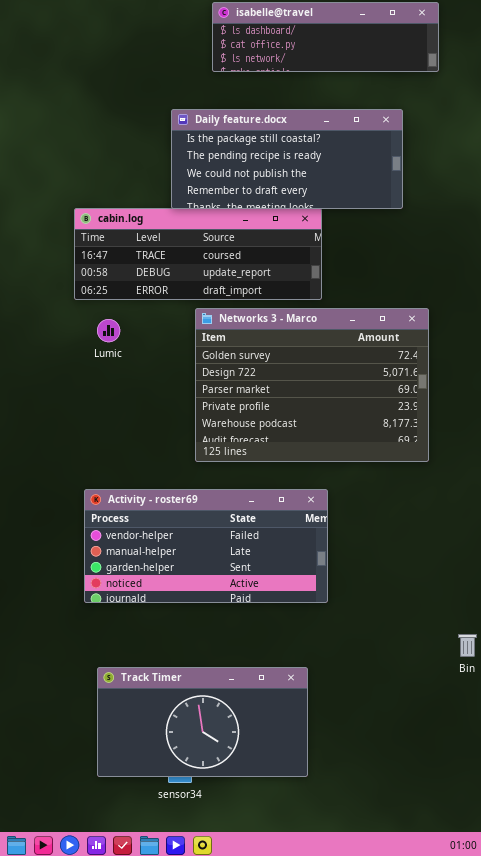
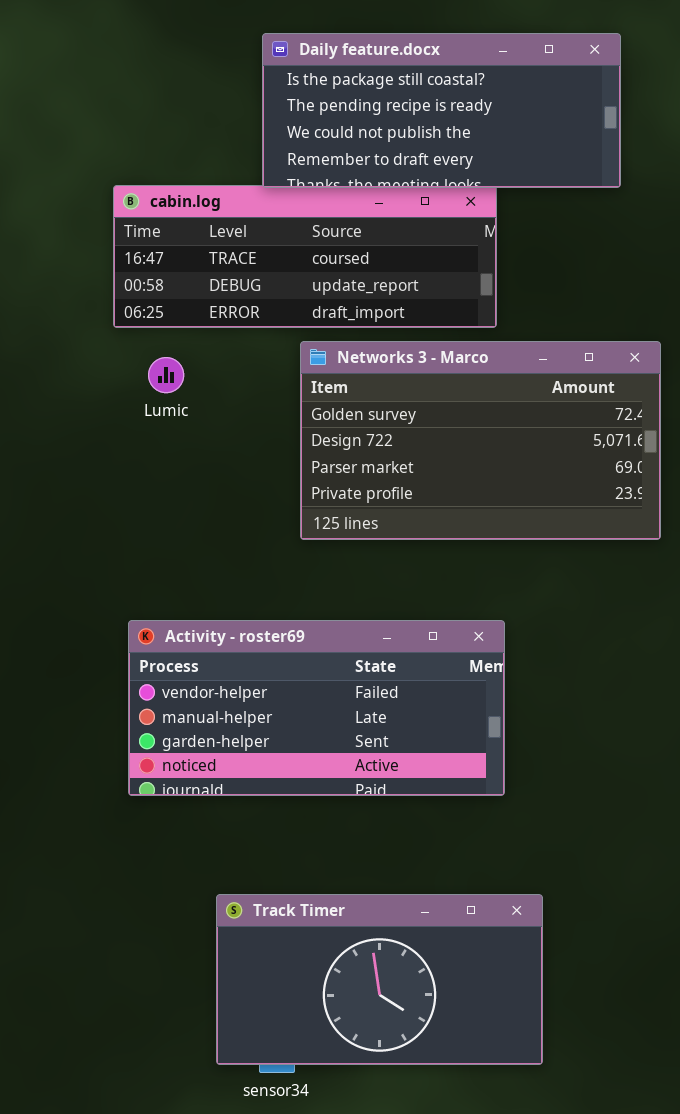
Networks 3 - Marco: [195,308,429,462] -> [300,341,661,540], resized
Track Timer: [97,667,308,777] -> [216,894,543,1065], moved

